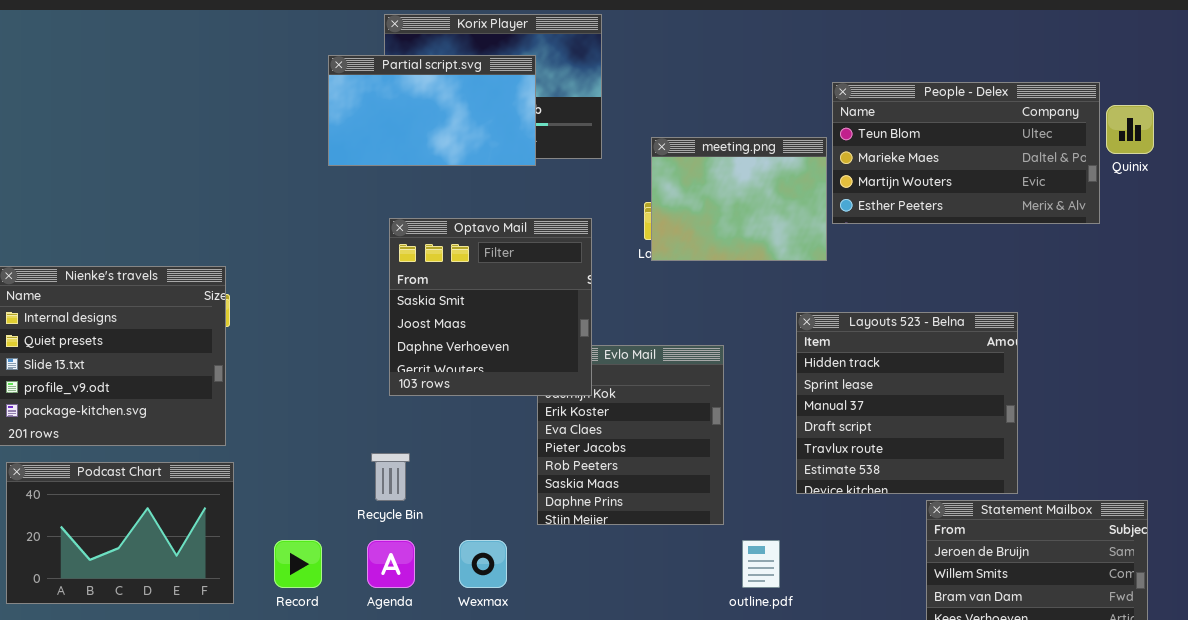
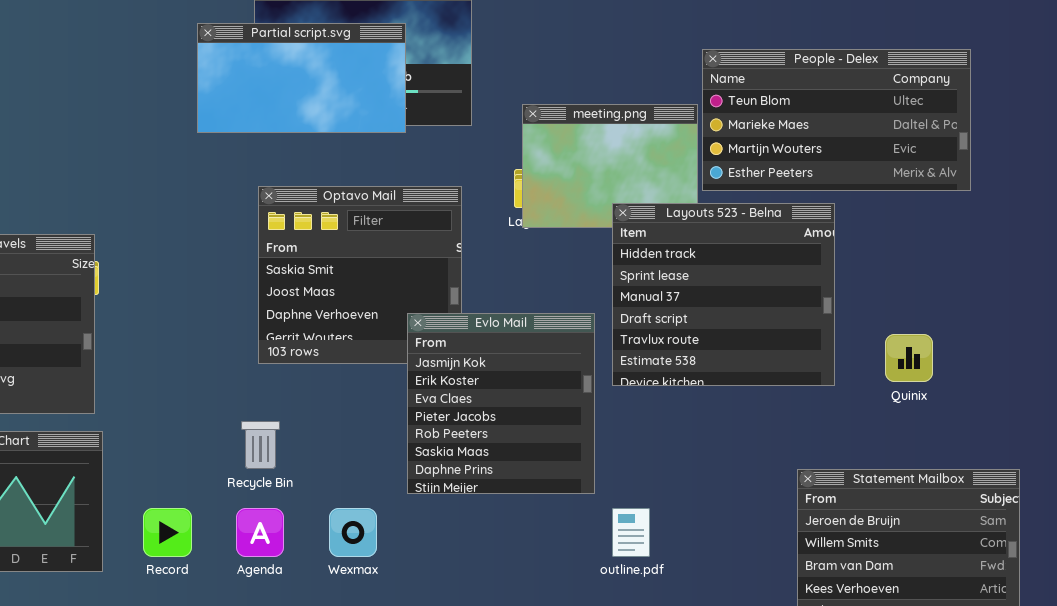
Quinix: [1106,105,1154,154] -> [885,334,933,382], moved
Layouts 523 - Belna: [796,312,1018,494] -> [612,203,835,386], moved
Evlo Mail: [537,345,724,525] -> [407,313,595,494], raised

